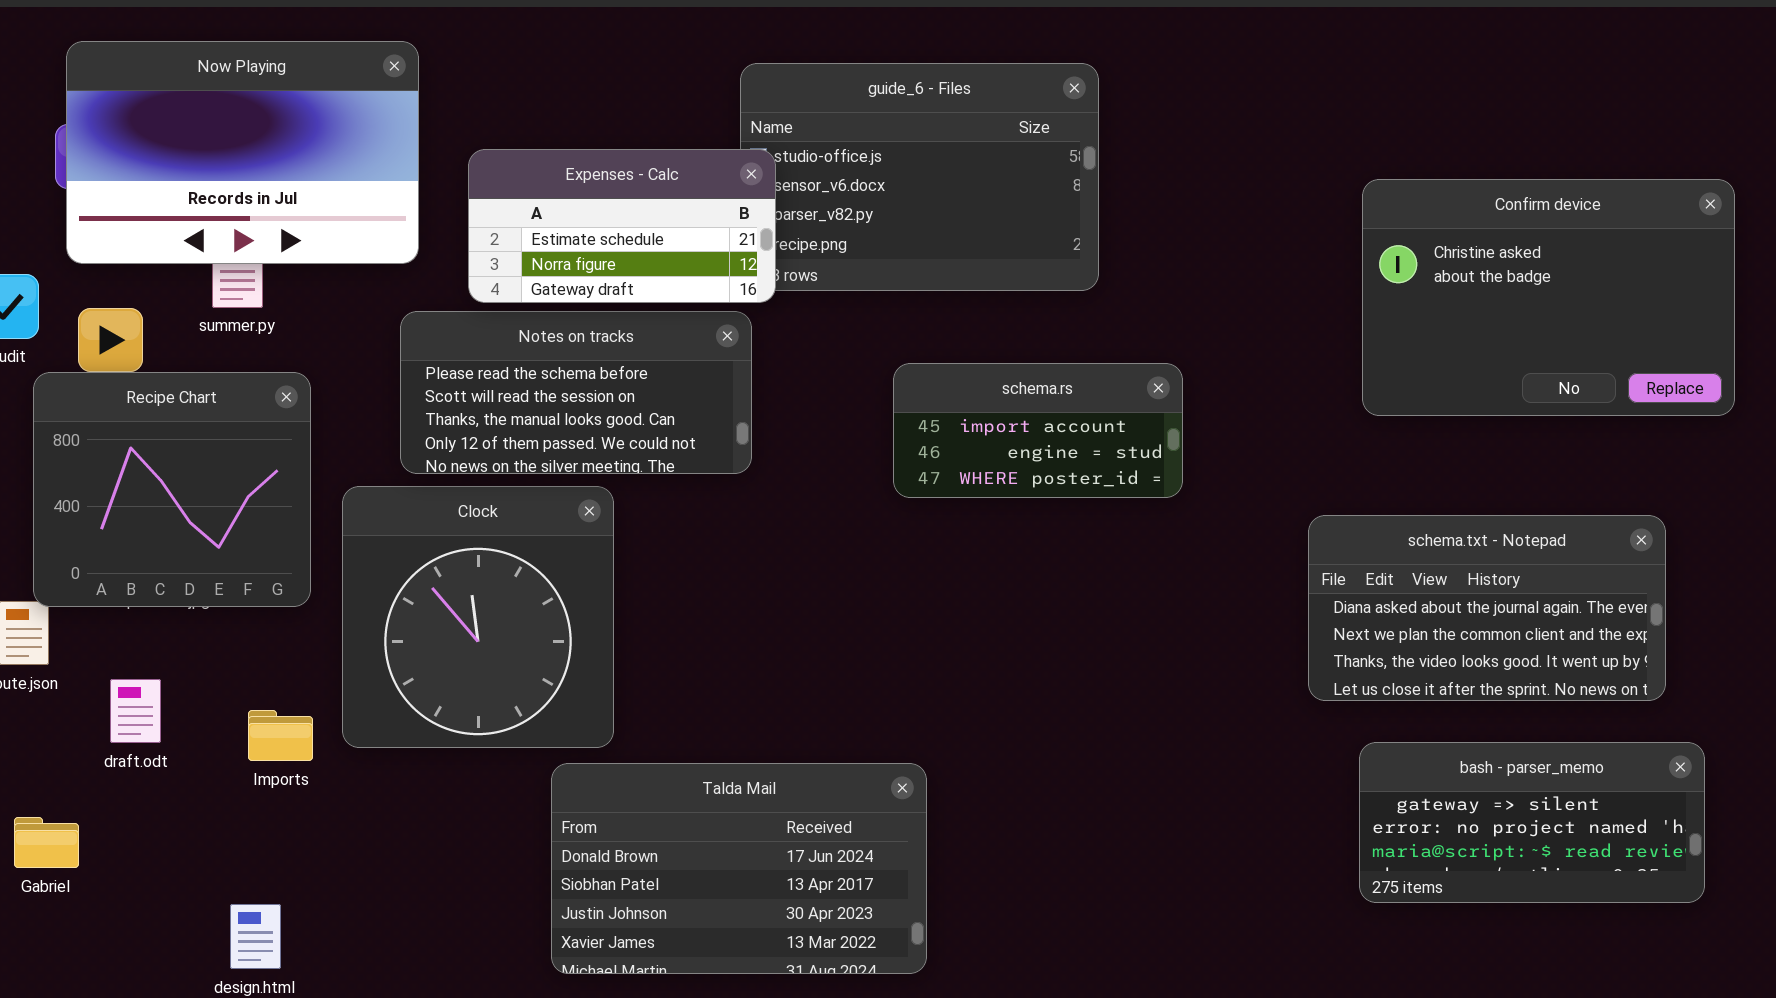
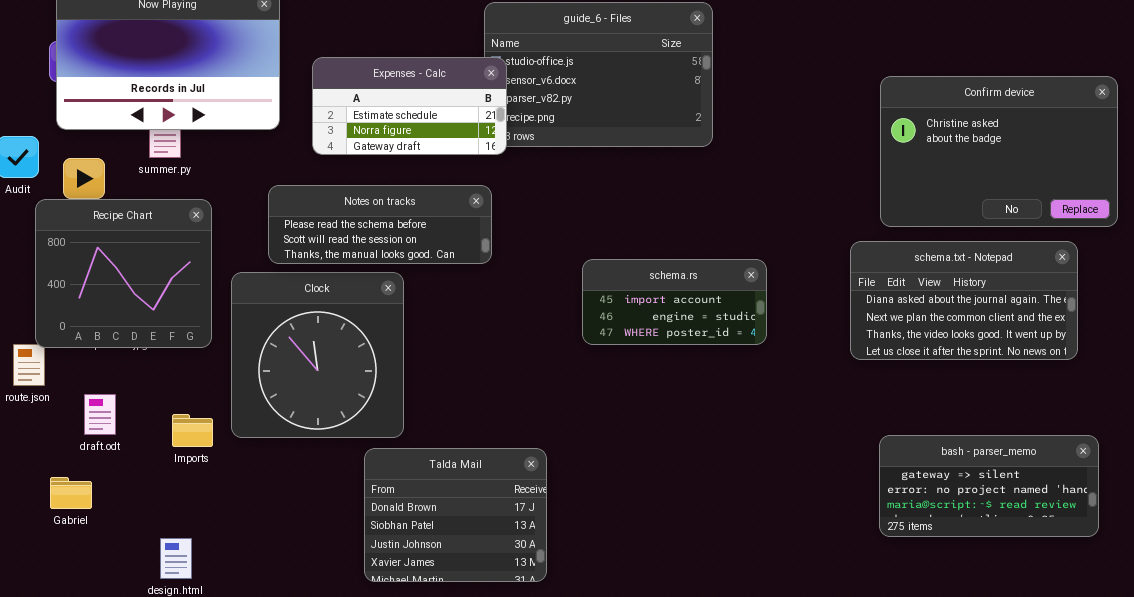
Notes on tracks: [400,311,752,474] -> [268,185,492,264], resized
schema.rs: [893,363,1183,498] -> [582,259,767,345], moved
schema.txt - Notepad: [1308,515,1666,701] -> [850,241,1078,360], moved
Talda Mail: [551,763,927,974] -> [364,448,547,582], resized
Gabriel: [14,817,79,868] -> [50,477,92,509], moved

